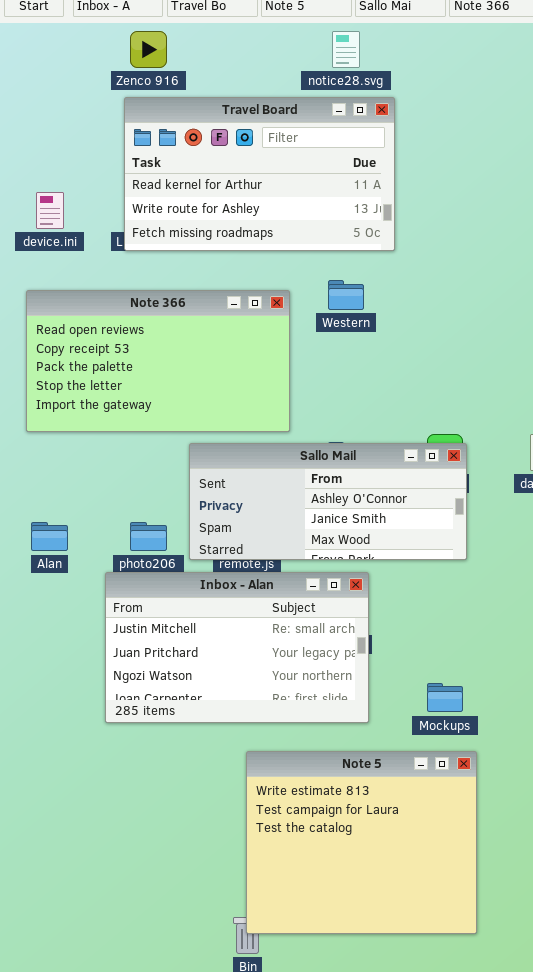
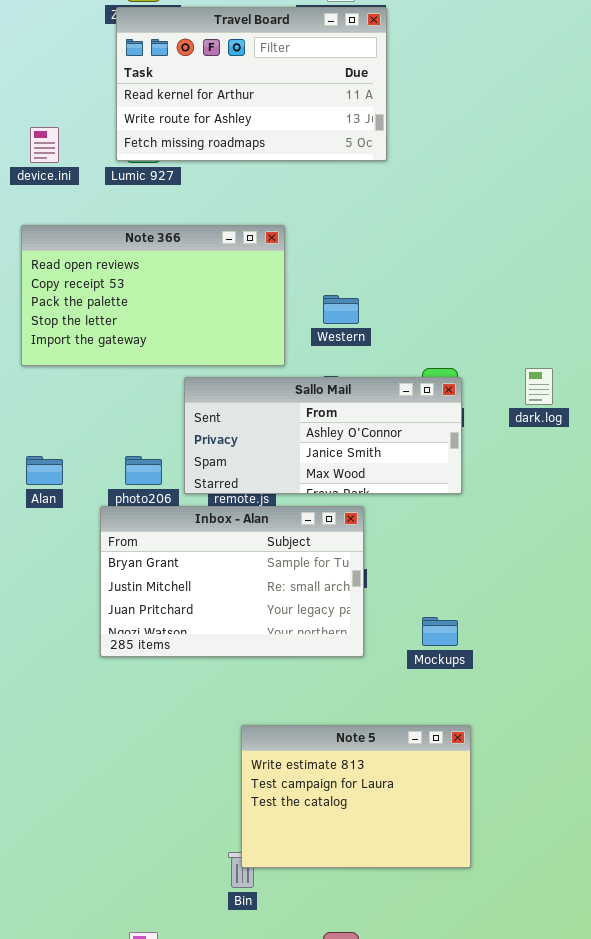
Travel Board: [124,97,395,251] -> [116,7,387,161], moved
Western: [328,280,364,310] -> [323,295,359,324], moved
Inbox - Alan: [105,572,369,723] -> [100,506,364,657], scrolled up 1 row
Note 5: [246,751,477,934] -> [241,725,471,868], resized

